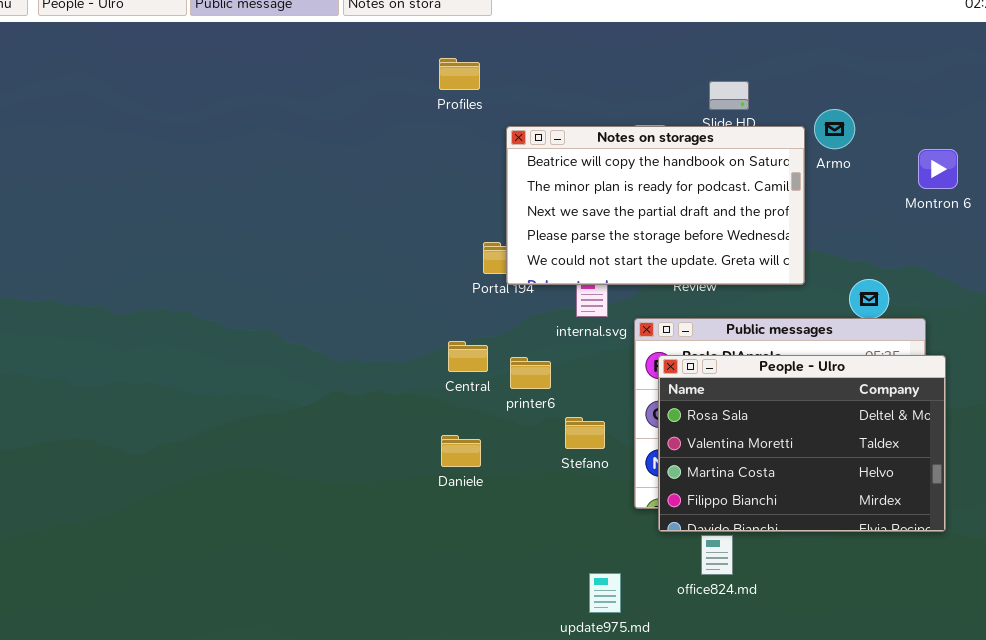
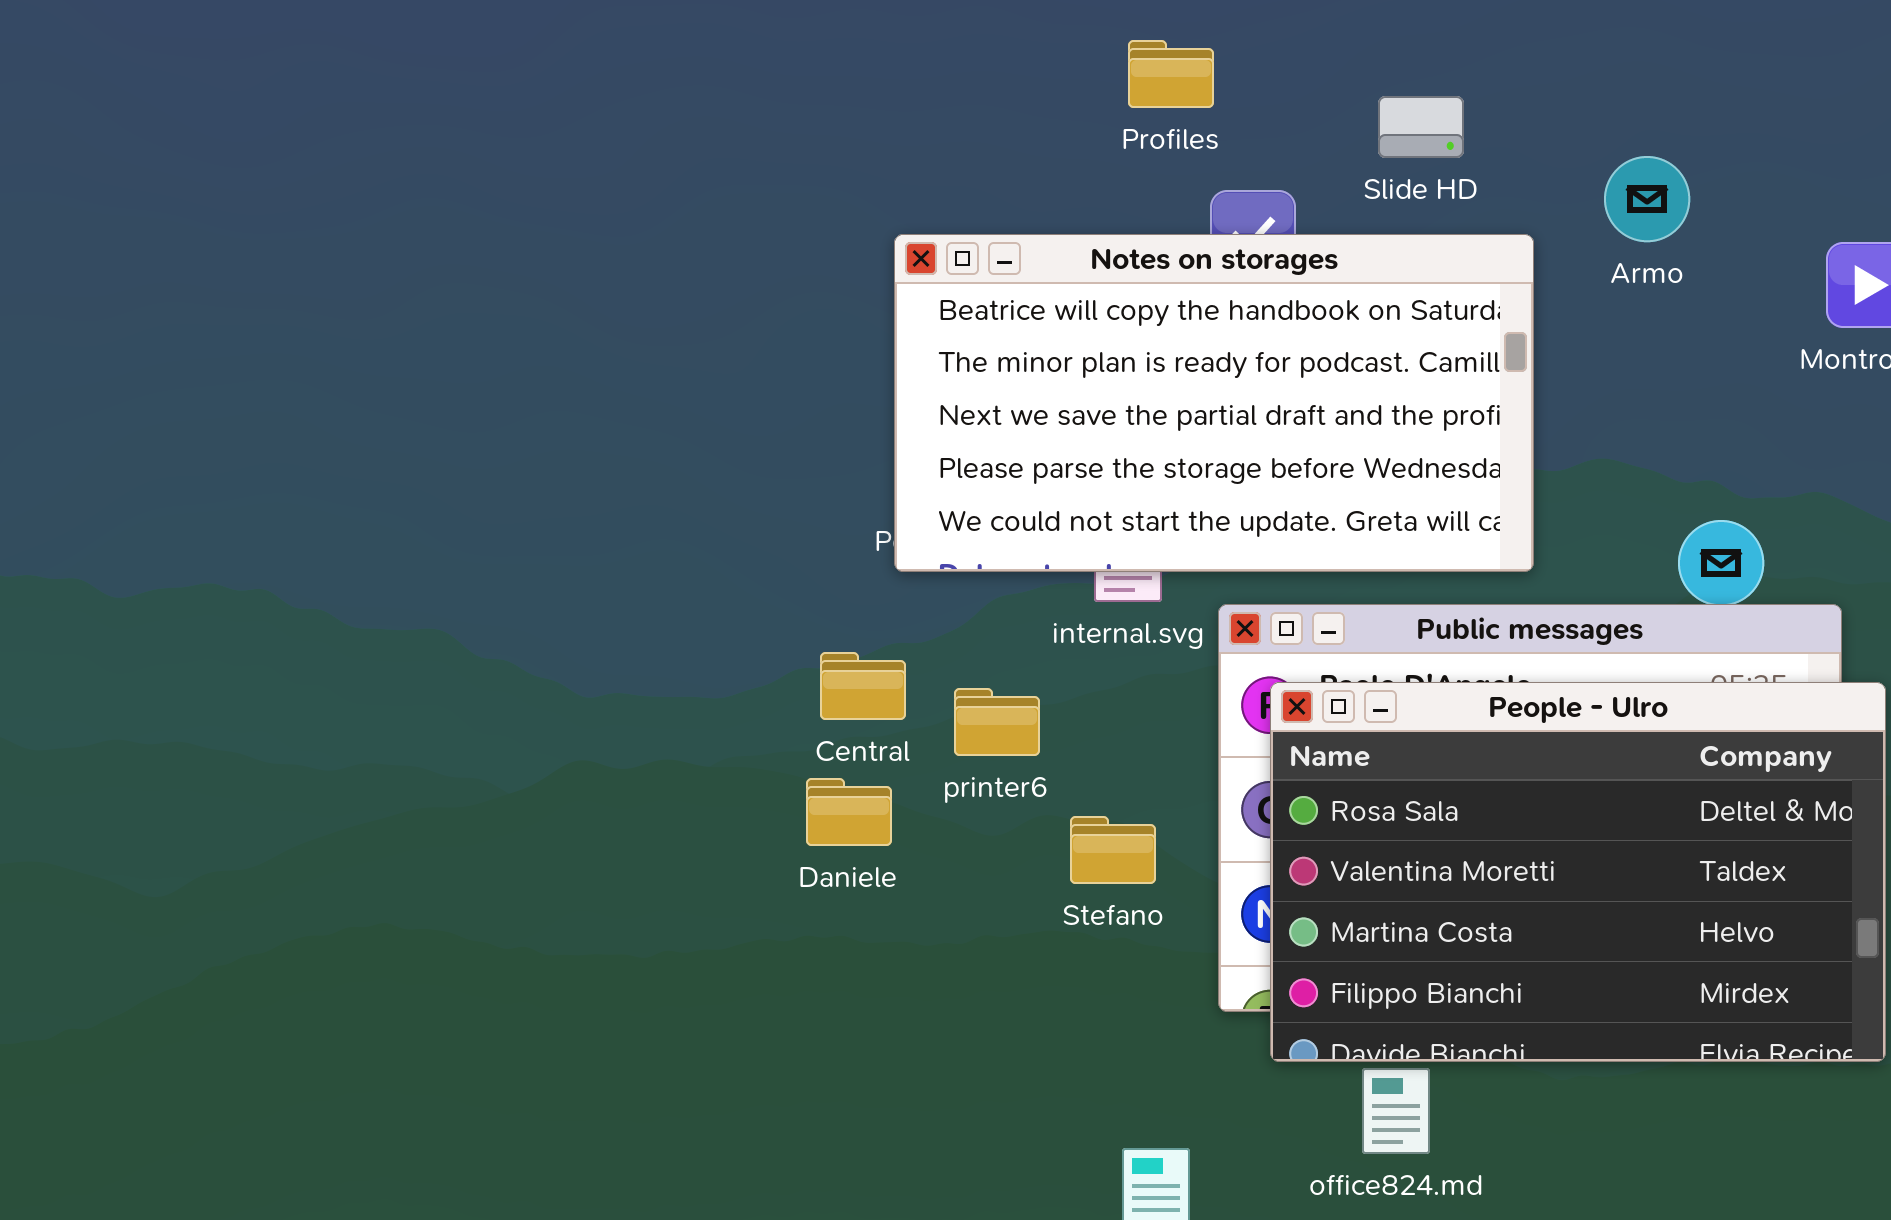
Profiles: [439,58,480,90] -> [1128,40,1214,108], moved
Notes on storages: [506,126,805,285] -> [894,234,1534,572], moved
Daniele: [441,435,481,467] -> [806,778,892,846], moved

